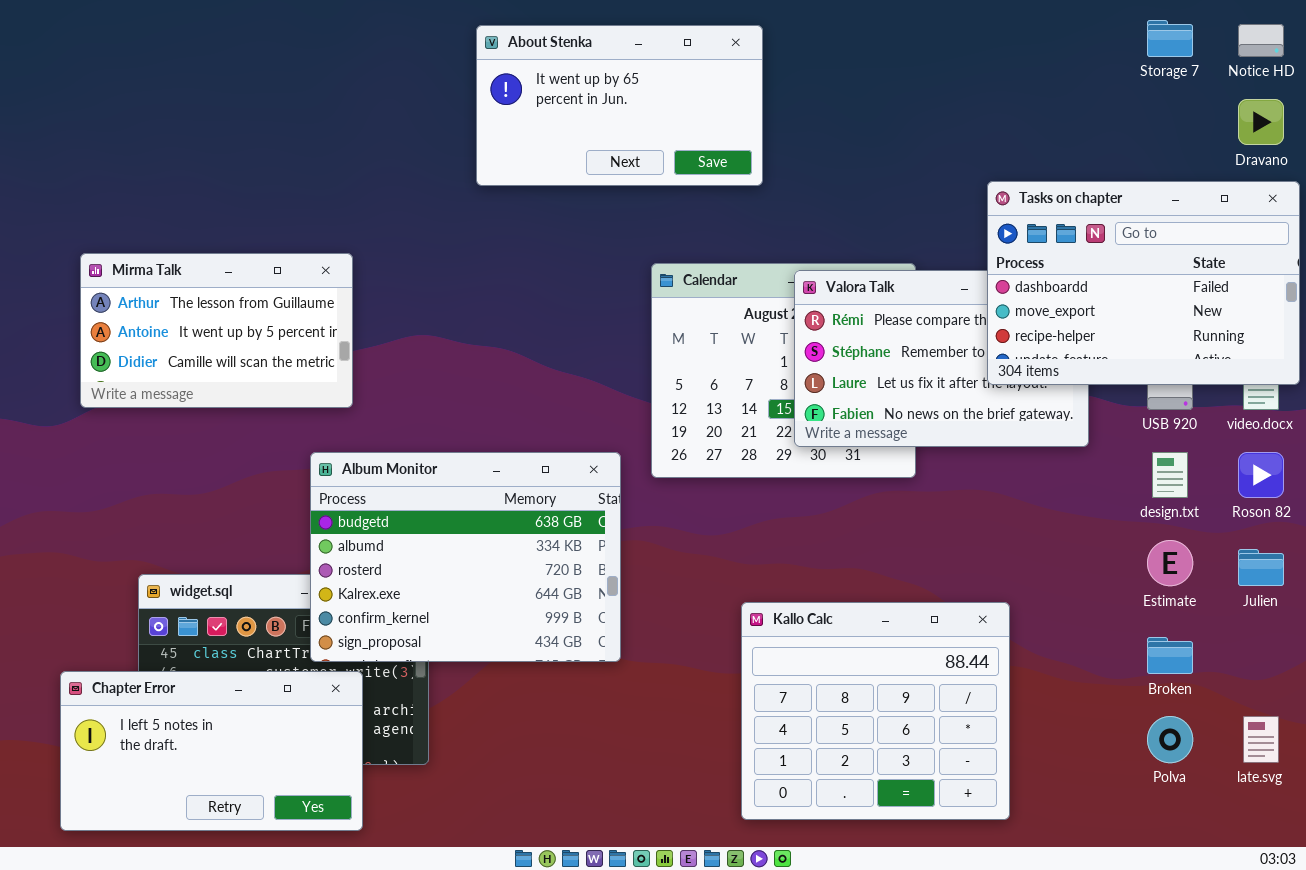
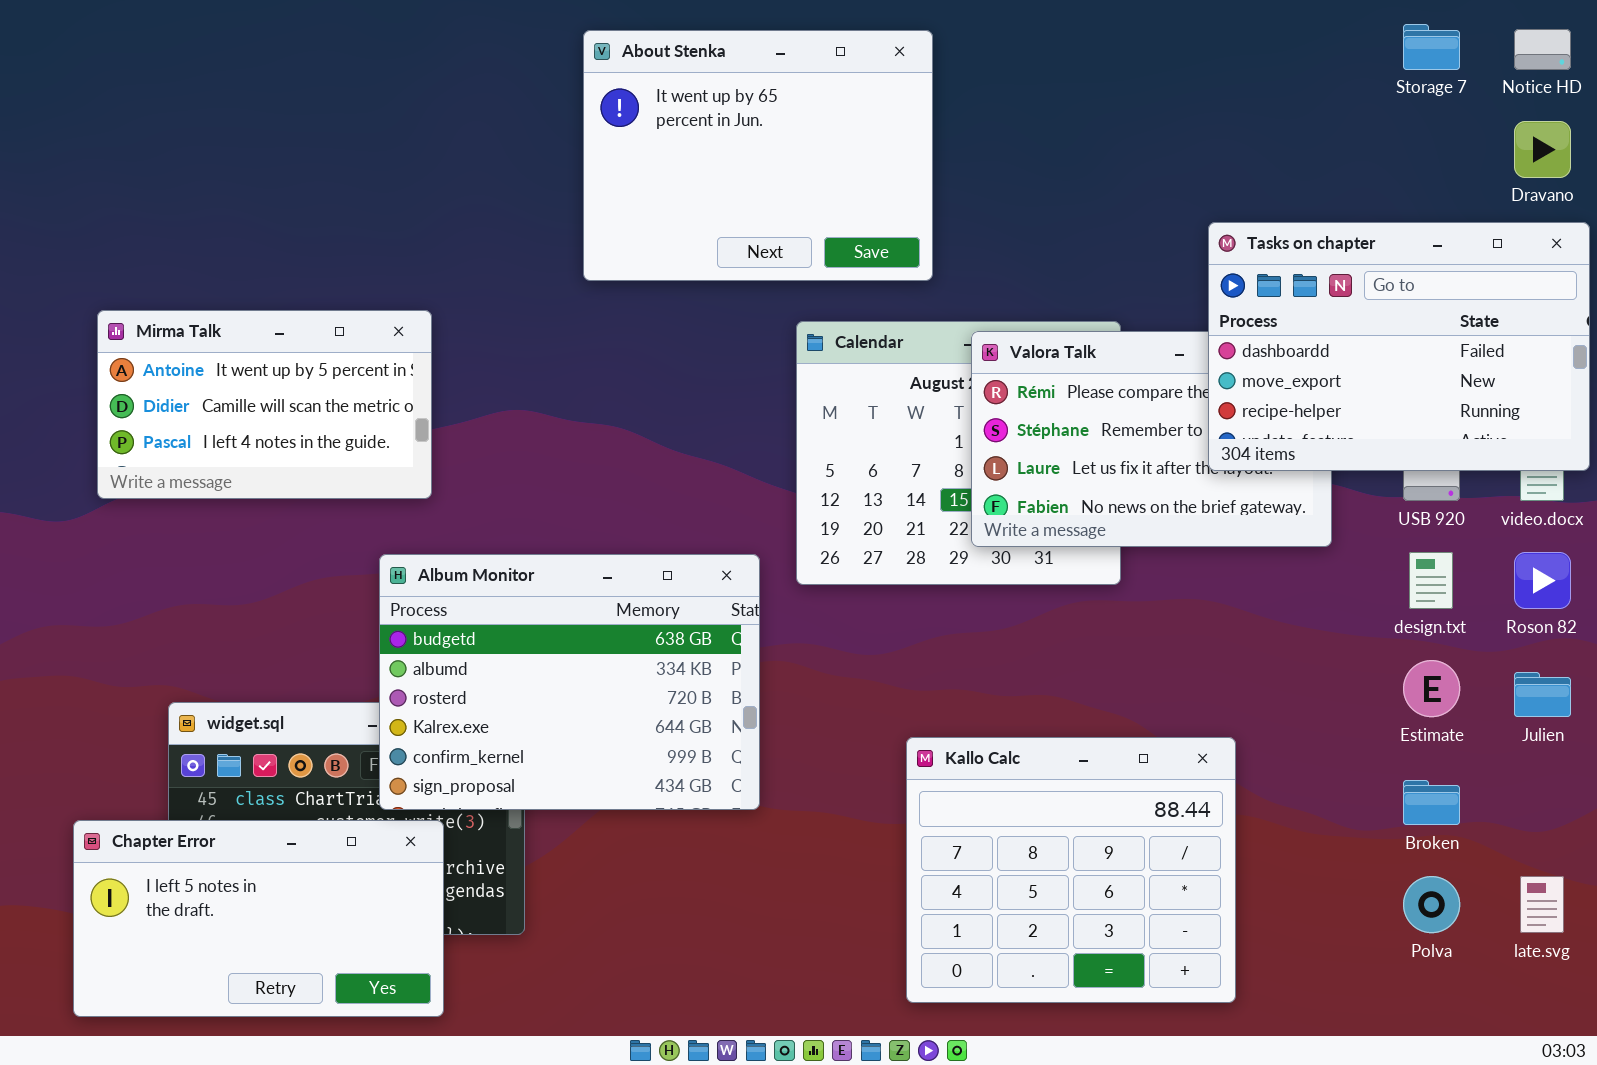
About Stenka: [476,25,763,186] -> [583,30,933,281], resized
Mirma Talk: [80,253,353,408] -> [97,310,432,499], scrolled down 1 row

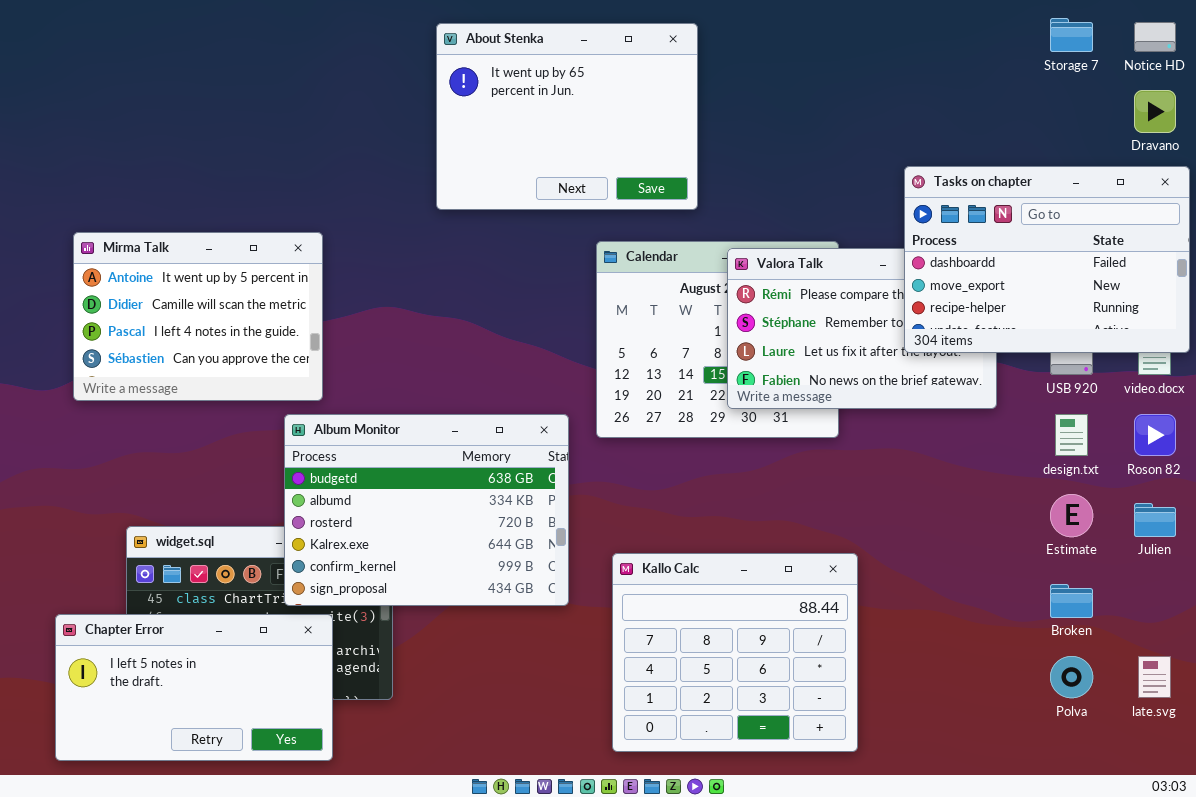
Mirma Talk: [97,310,432,499] -> [73,232,323,401], resized
Kallo Calc: [906,737,1236,1003] -> [612,553,858,752], moved

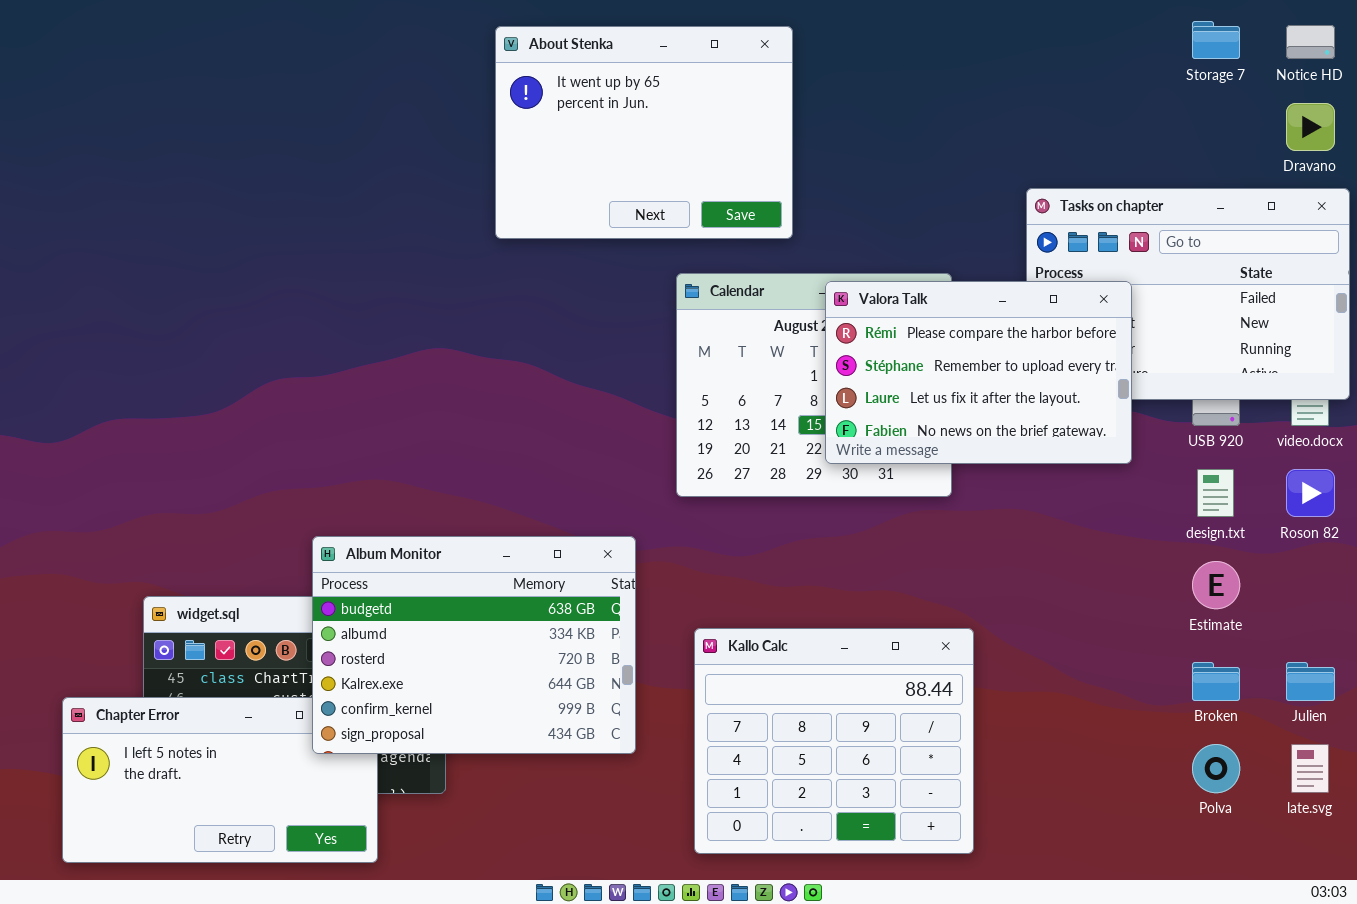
Mirma Talk: [73,232,323,401] -> none, closed
Valora Talk: [727,248,997,409] -> [825,281,1132,464], raised
Album Monitor: [284,414,569,606] -> [312,536,636,754], moved
Julien: [1134,503,1176,537] -> [1286,662,1335,701], moved

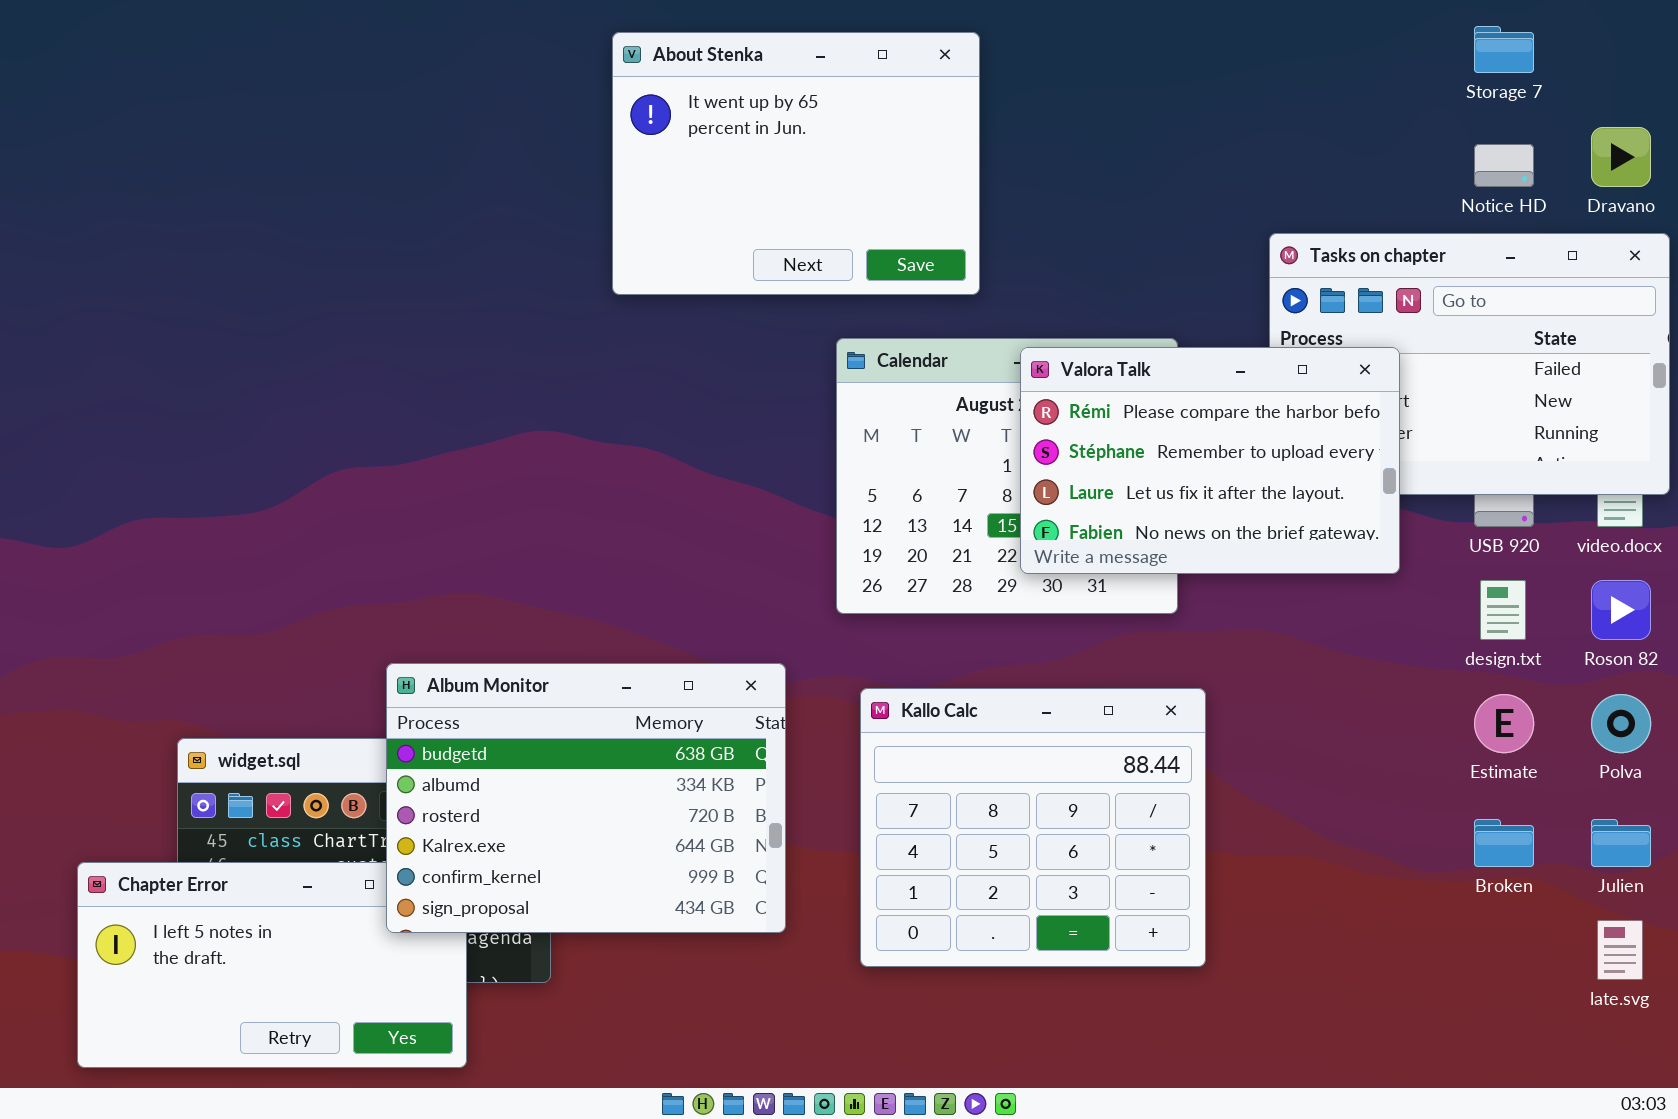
Notice HD: [1286,25,1335,59] -> [1474,144,1534,187], moved
Kallo Calc: [694,628,974,854] -> [860,688,1206,967], moved
Polva: [1192,744,1240,793] -> [1591,694,1651,753], moved

